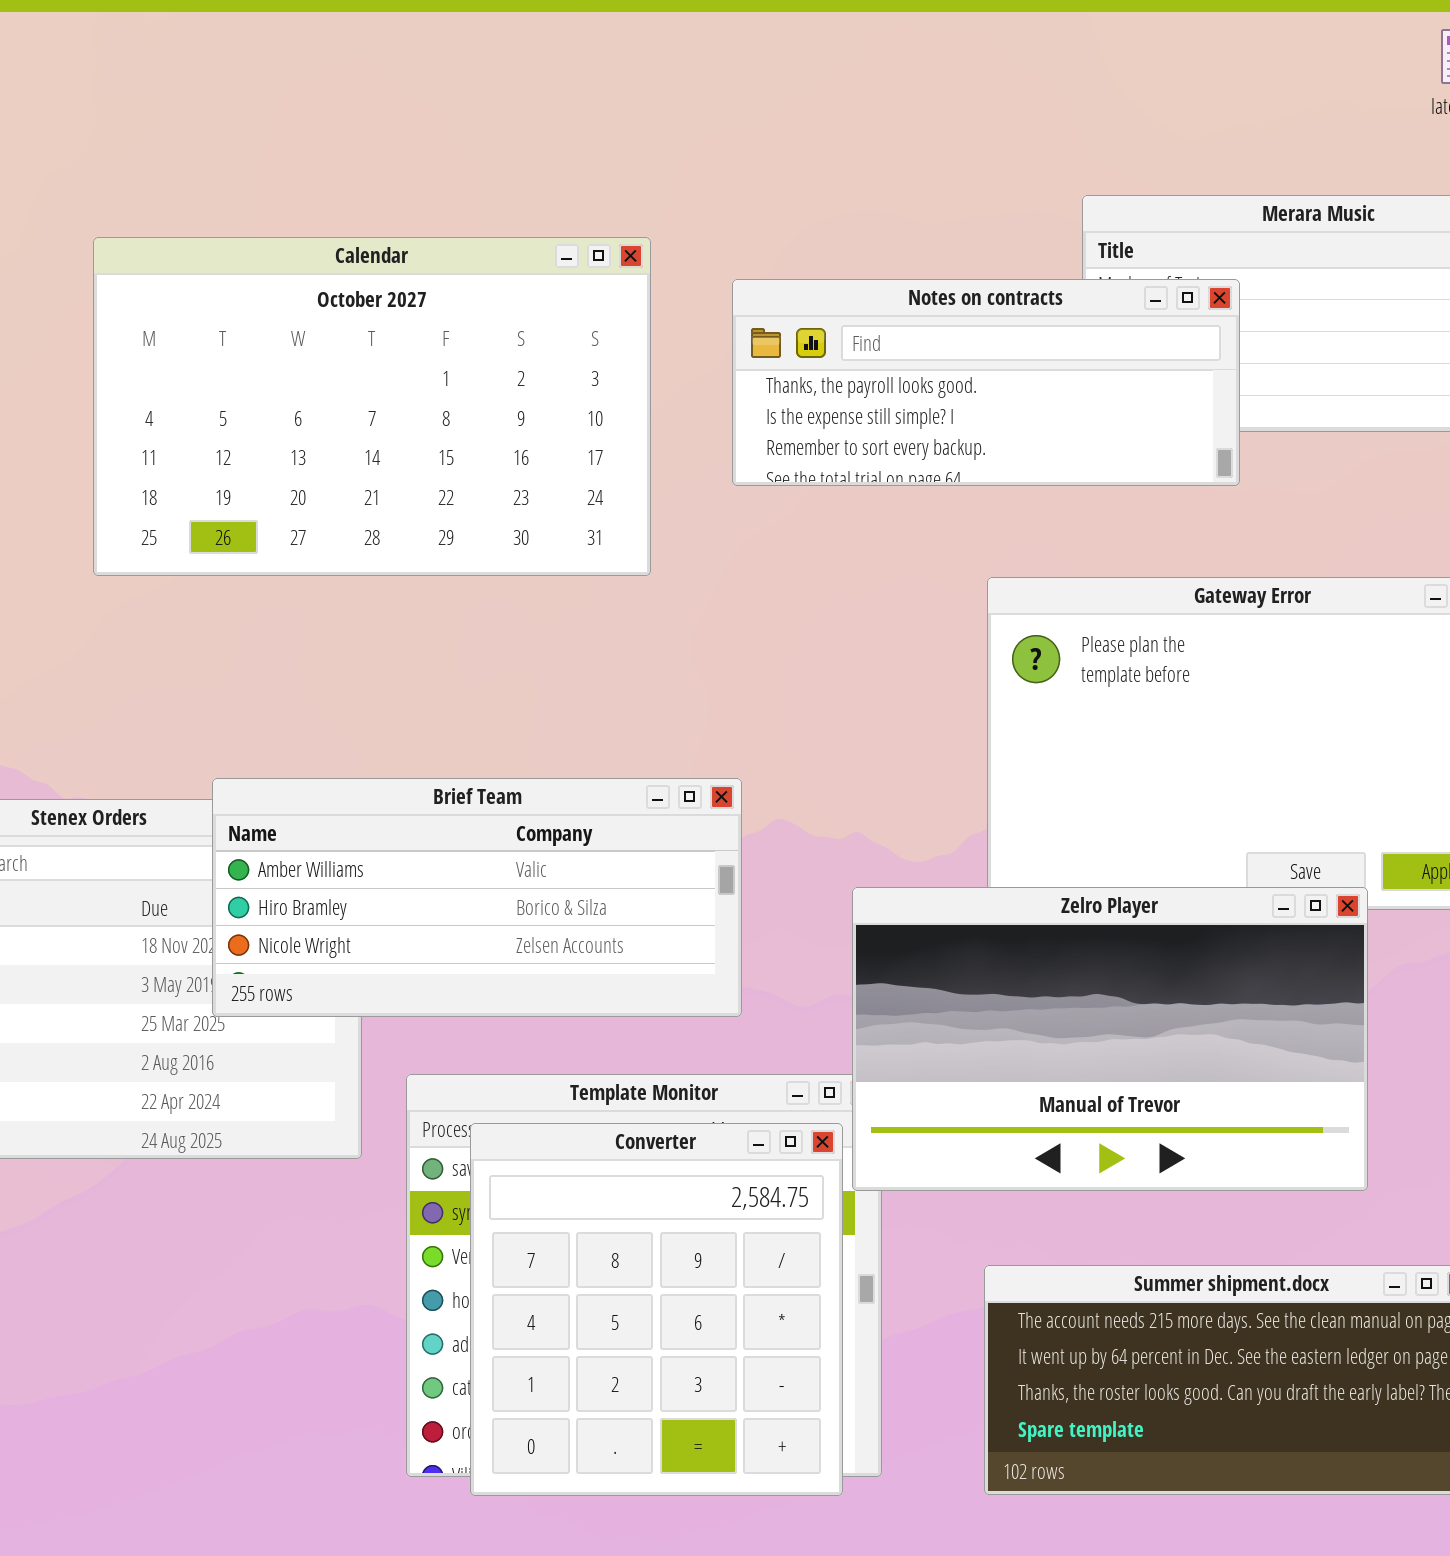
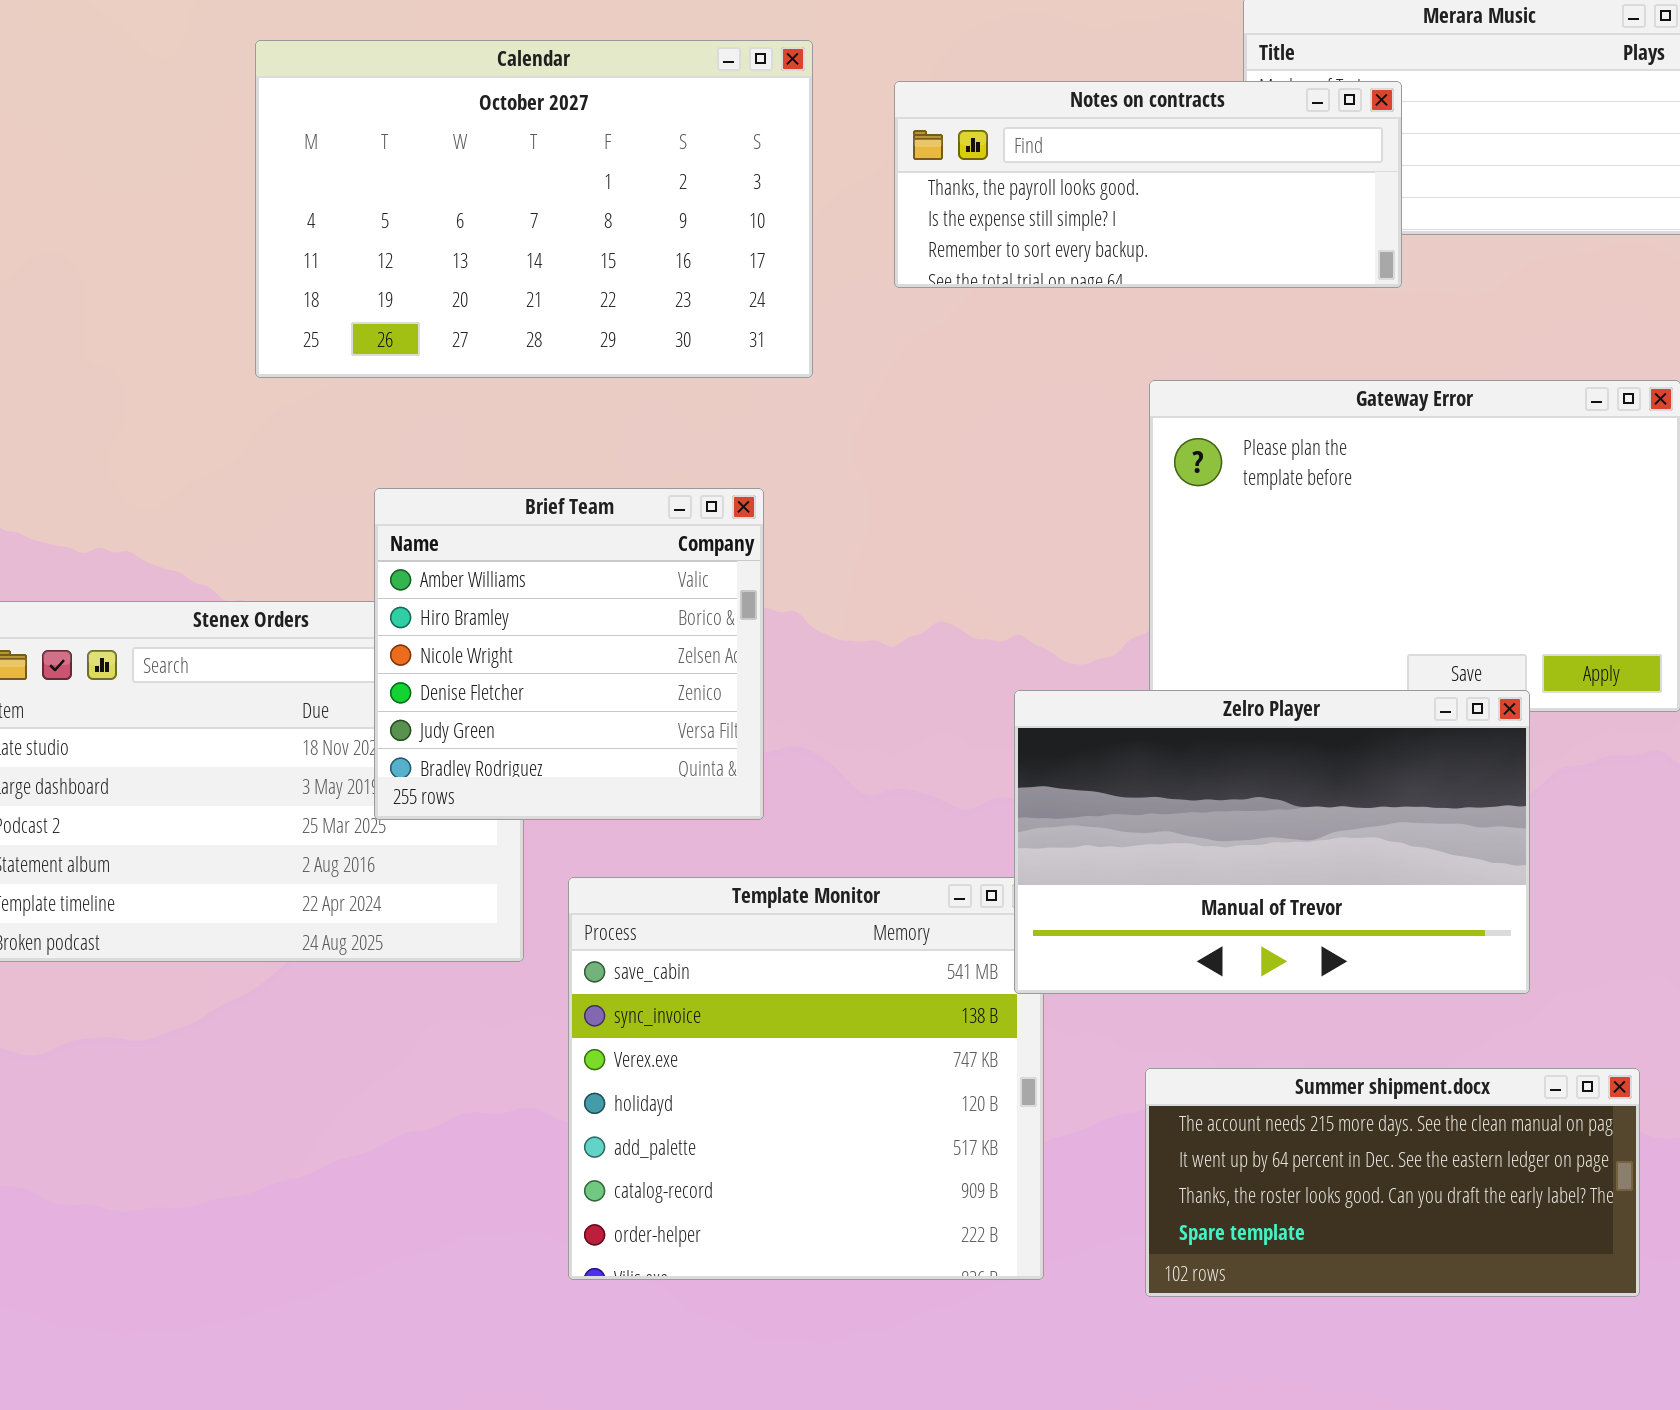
Brief Team: [212,778,742,1017] -> [374,488,764,820], resized
Converter: [470,1123,843,1496] -> none, closed

